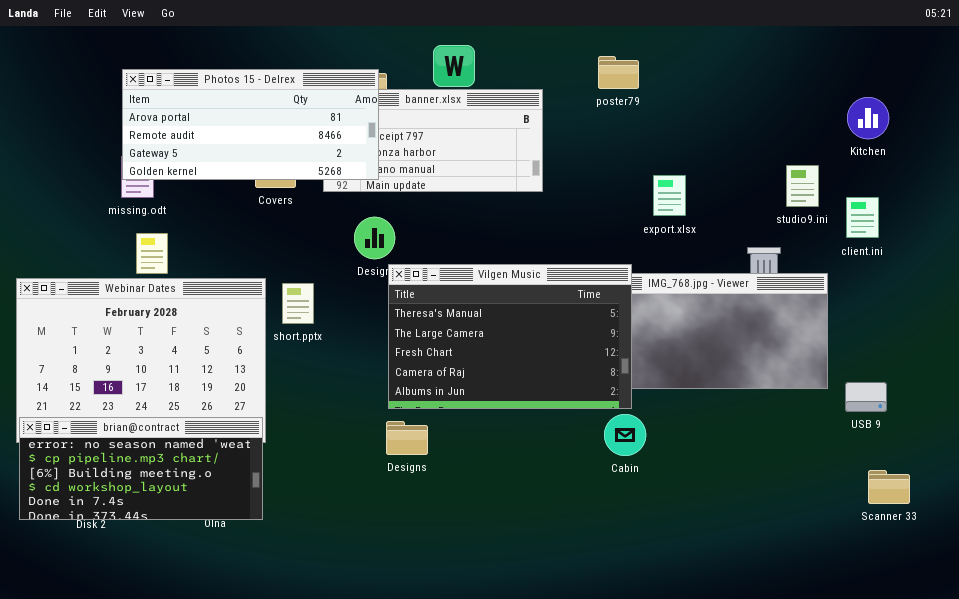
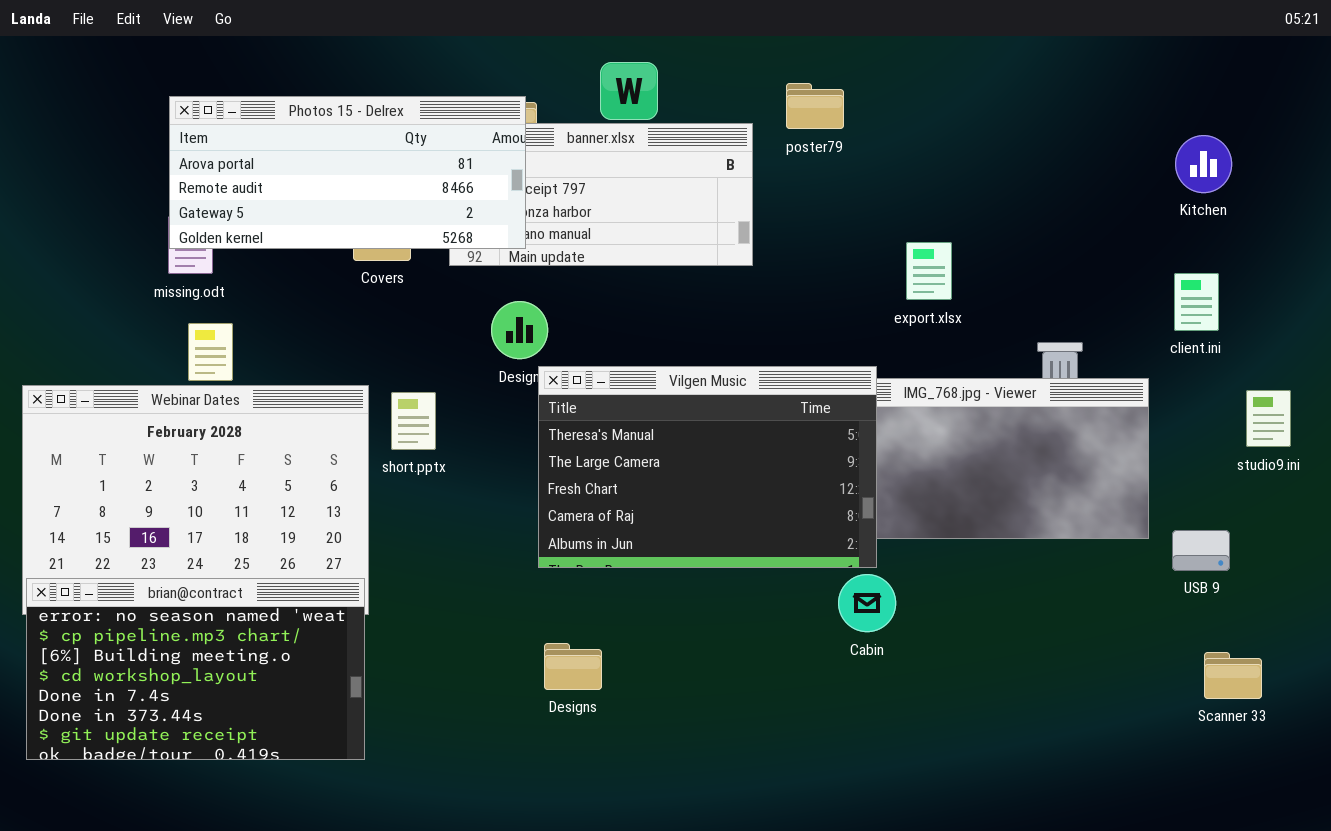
poster79: [598,56,639,89] -> [786,83,844,129], moved
studio9.ini: [786,165,819,207] -> [1246,390,1291,447], moved
brian@contract: [19,417,263,520] -> [26,578,365,760], resized
Designs: [386,421,428,455] -> [544,643,602,690], moved

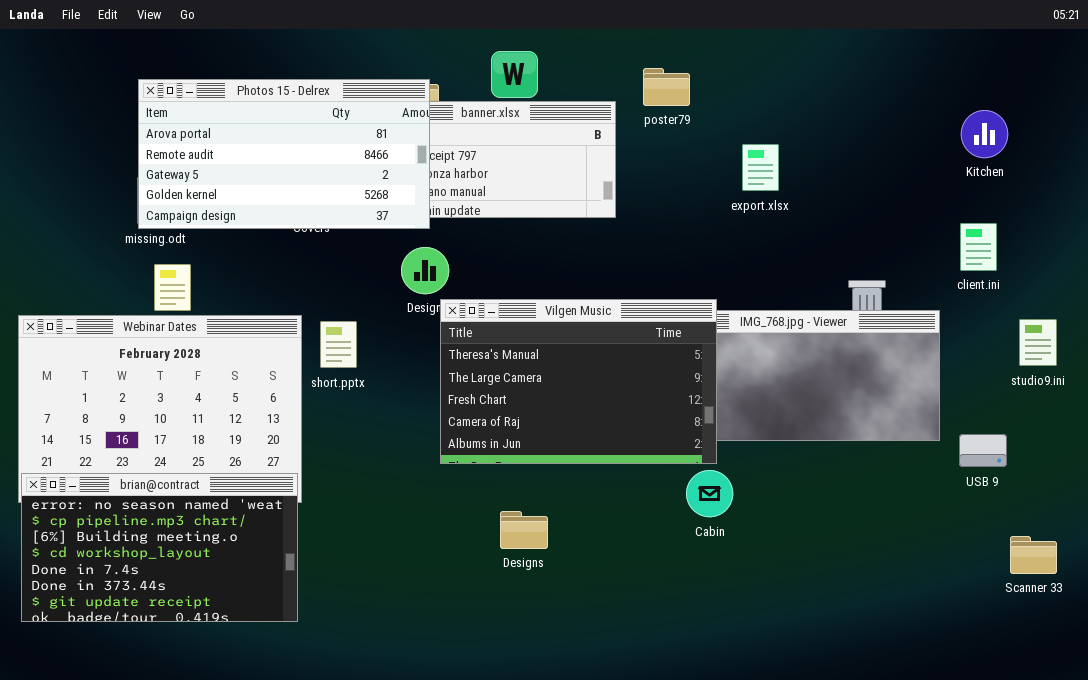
Photos 15 - Delrex: [169,96,526,249] -> [138,79,430,229], resized
export.xlsx: [906,242,952,300] -> [742,144,779,191], moved
Designs: [544,643,602,690] -> [500,511,548,549], moved
Scanner 33: [1204,652,1262,699] -> [1010,536,1057,574], moved

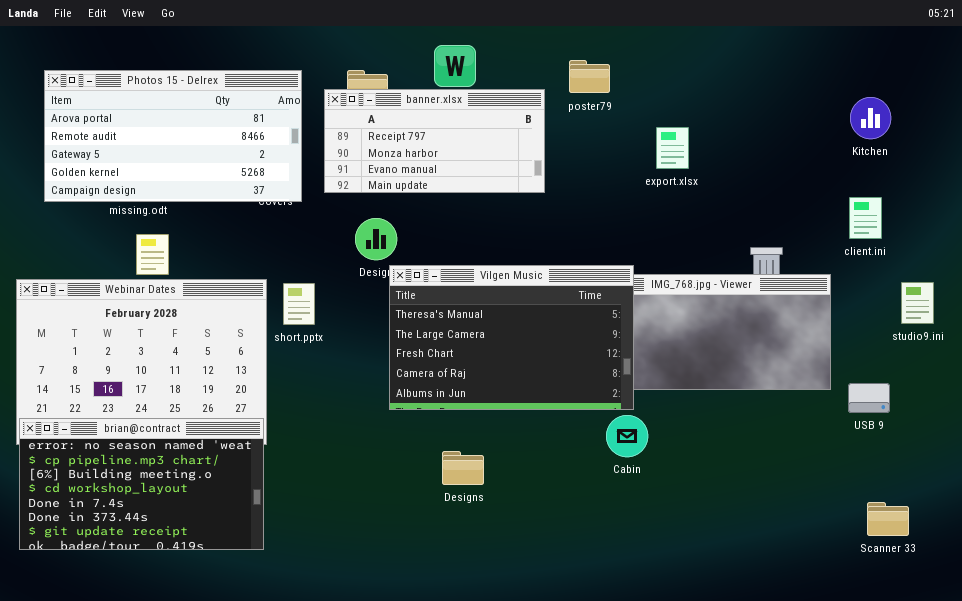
Photos 15 - Delrex: [138,79,430,229] -> [44,70,302,202], moved
Scanner 33: [1010,536,1057,574] -> [867,502,909,536], moved

